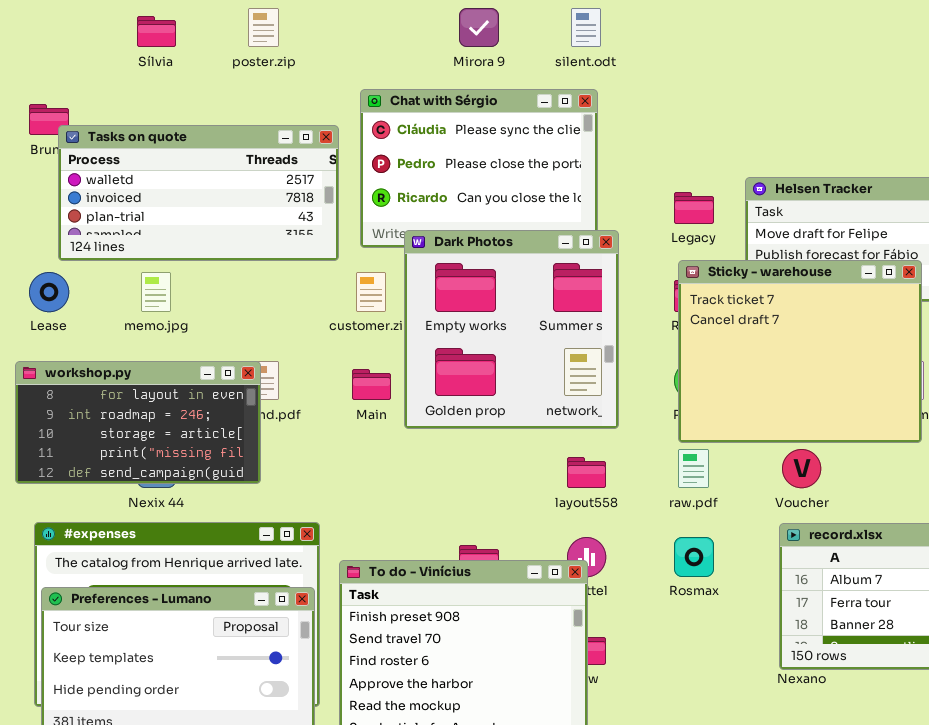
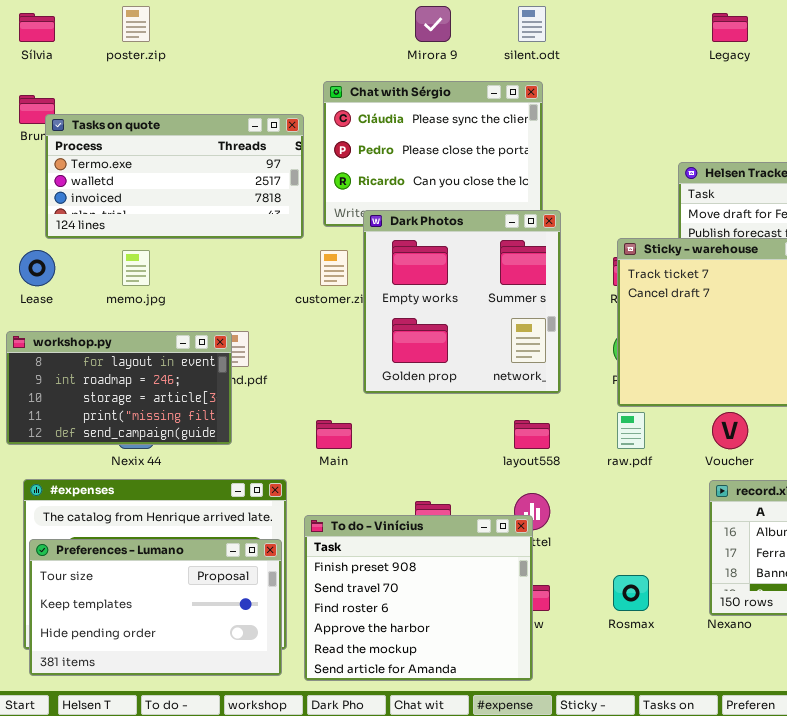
poster.zip: [248,8,279,47] -> [122,6,150,42], moved
Sílvia: [137,16,176,47] -> [19,13,55,42], moved
Tasks on quote: [58,125,339,261] -> [45,114,304,239], scrolled up 1 row
Legacy: [674,192,714,224] -> [712,13,748,42], moved
Main: [352,369,391,400] -> [316,420,352,449], moved
Rosmax: [674,537,714,577] -> [613,575,649,611], moved

